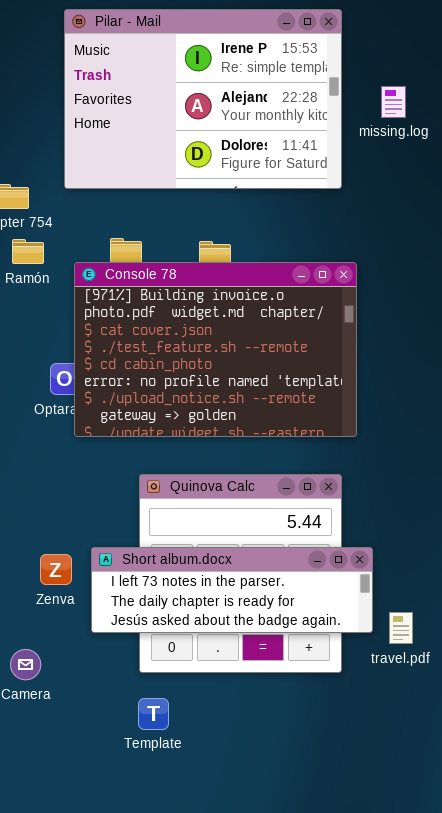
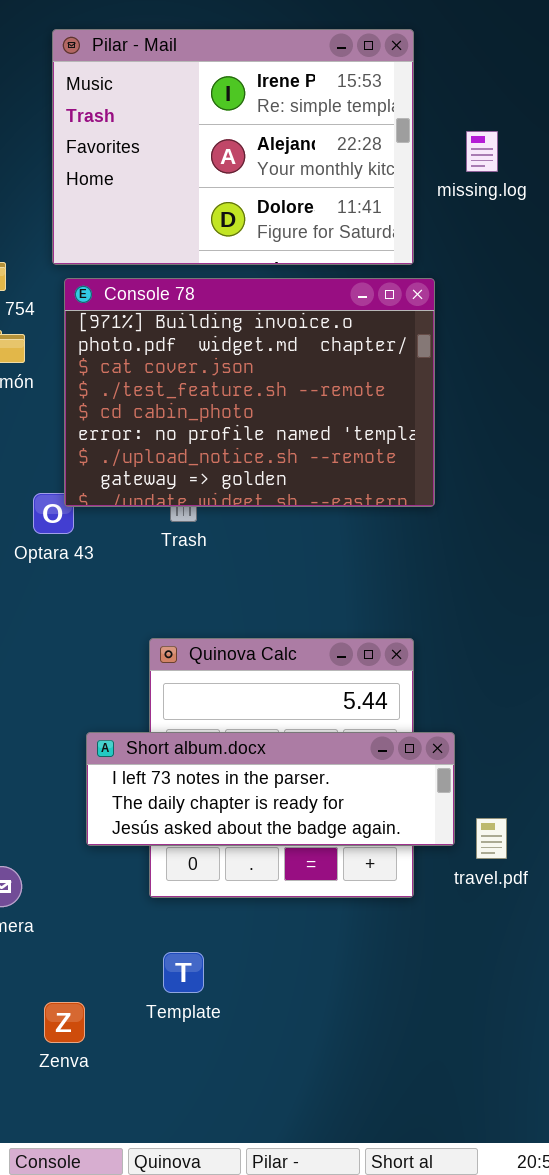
Console 78: [74,262,357,437] -> [64,278,435,507], moved
Zenva: [40,554,72,585] -> [44,1002,85,1043], moved
Template: [138,698,169,730] -> [163,952,204,993], moved

